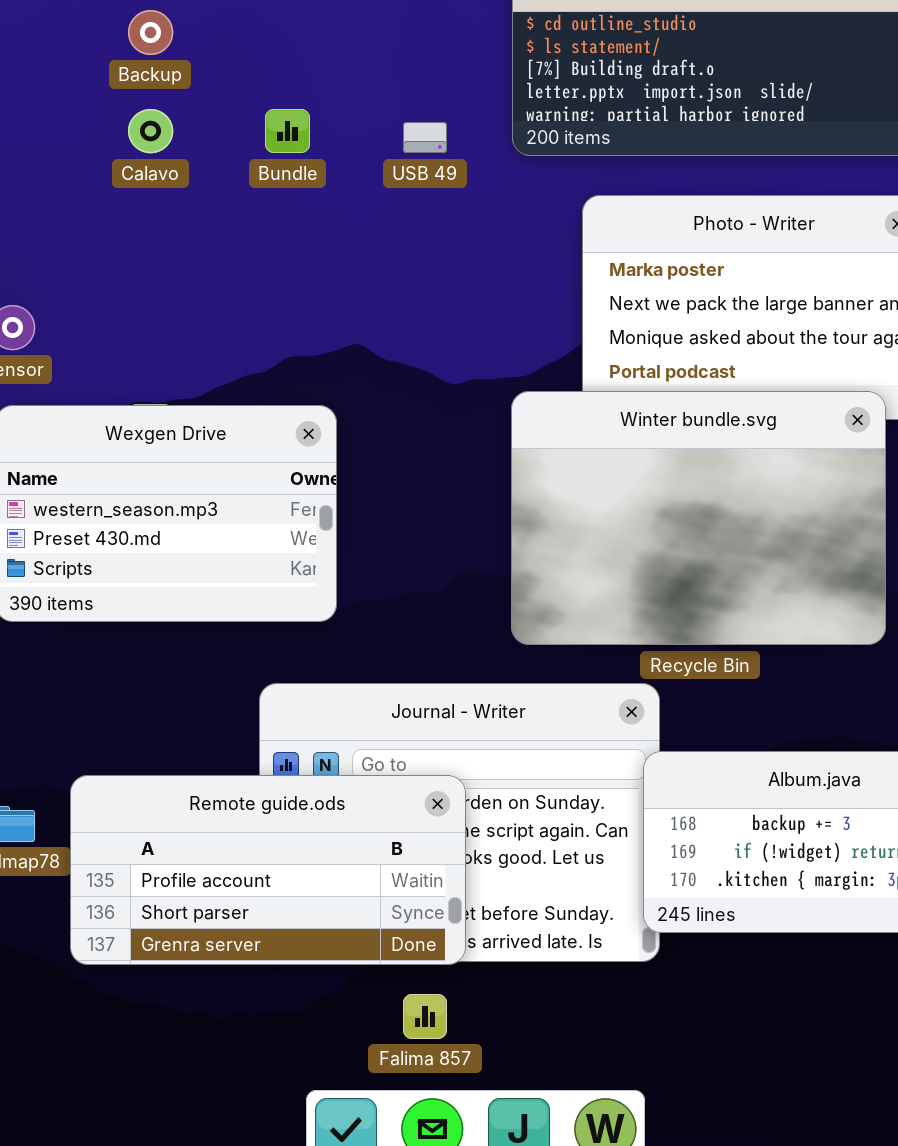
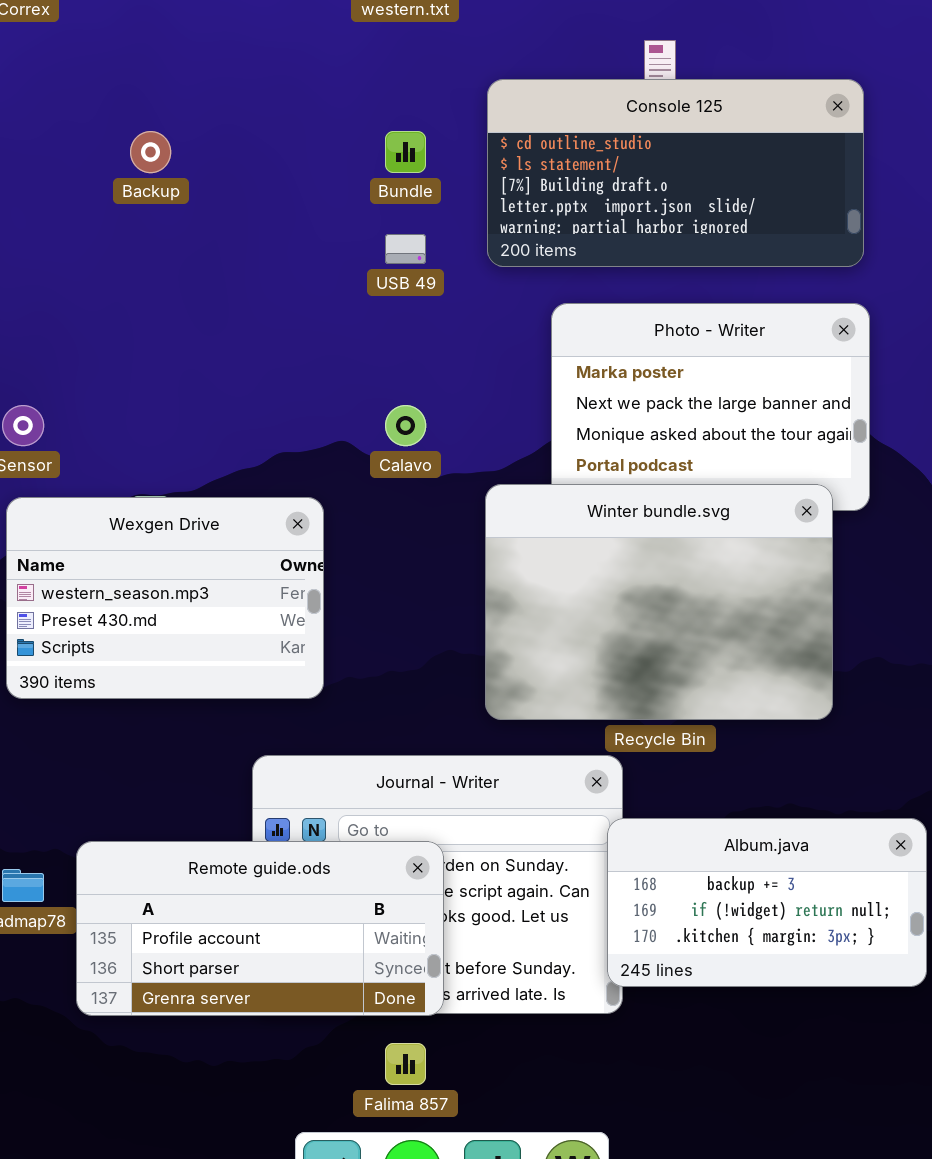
Calavo: [128,109,173,153] -> [385,405,426,446], moved
Bundle: [265,109,310,153] -> [385,131,426,173], moved

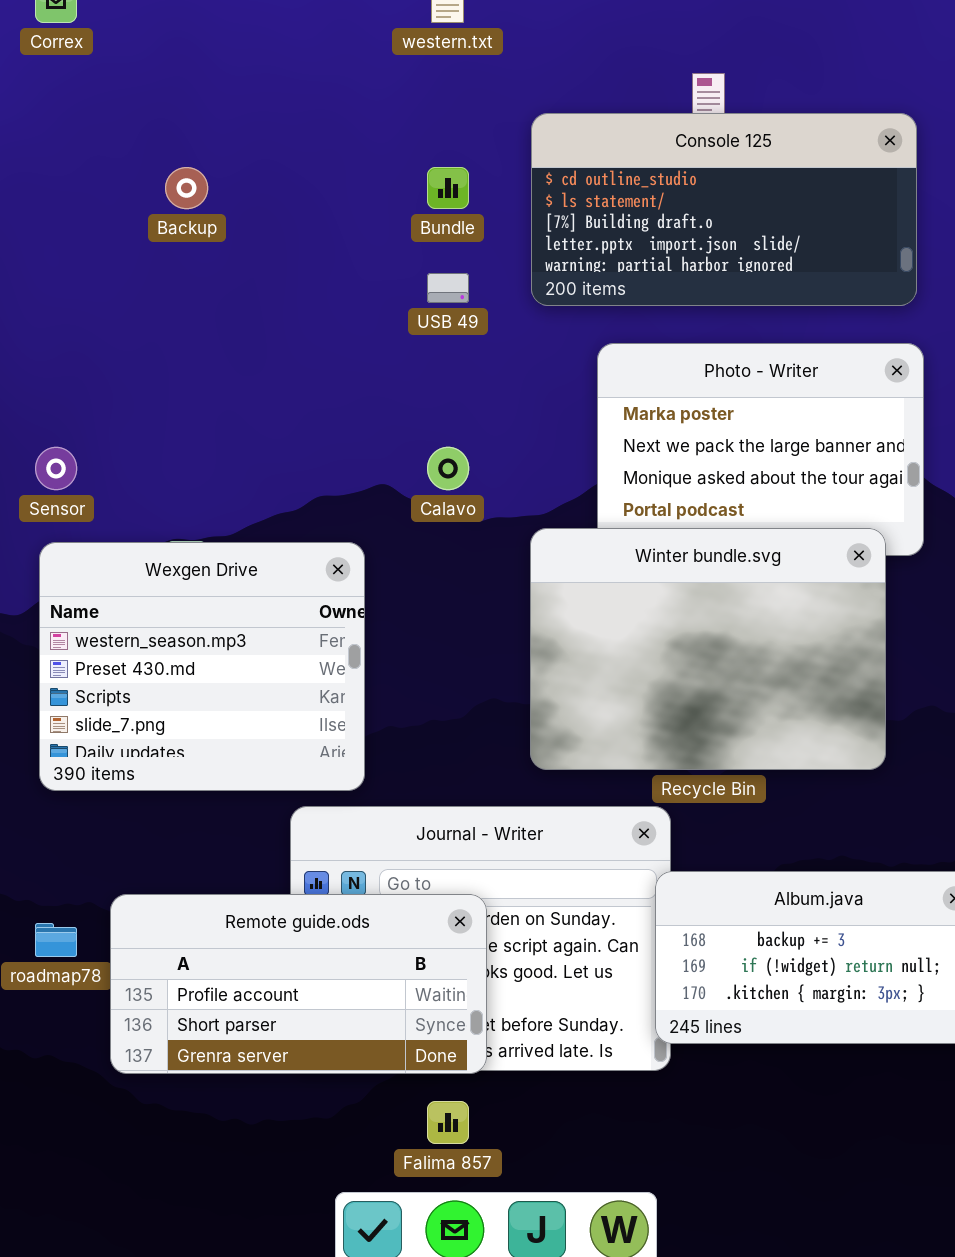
Wexgen Drive: [6,497,324,699] -> [39,542,365,791], resized

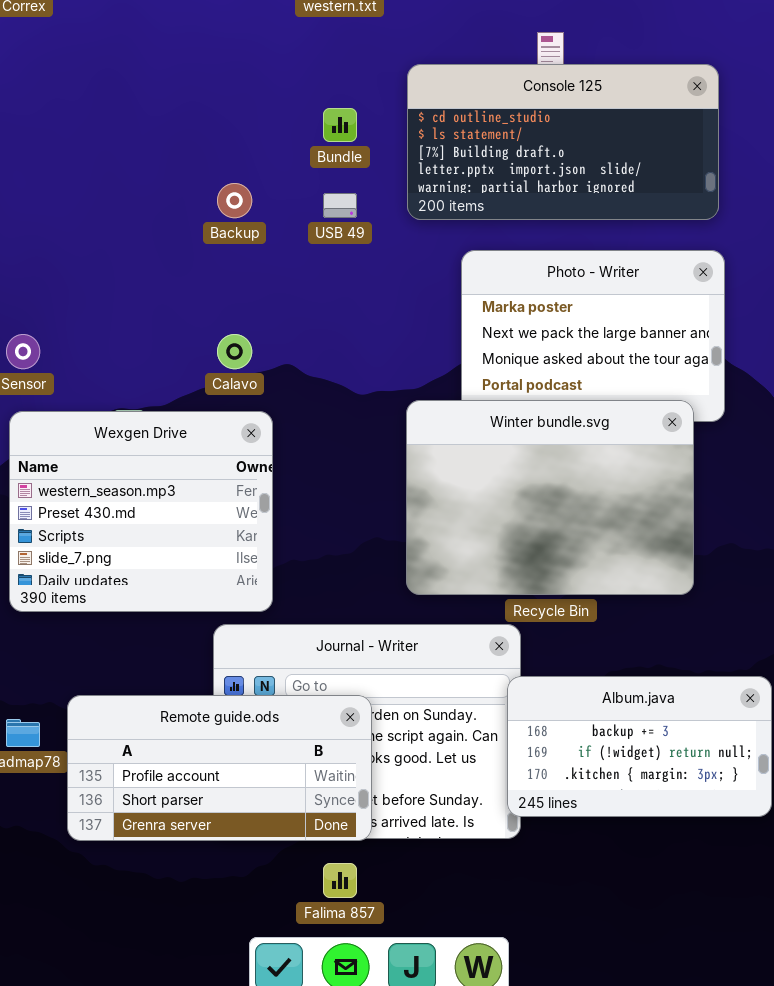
Backup: [165,167,208,209] -> [217,183,252,218], moved
Calavo: [427,447,469,490] -> [217,334,252,369], moved

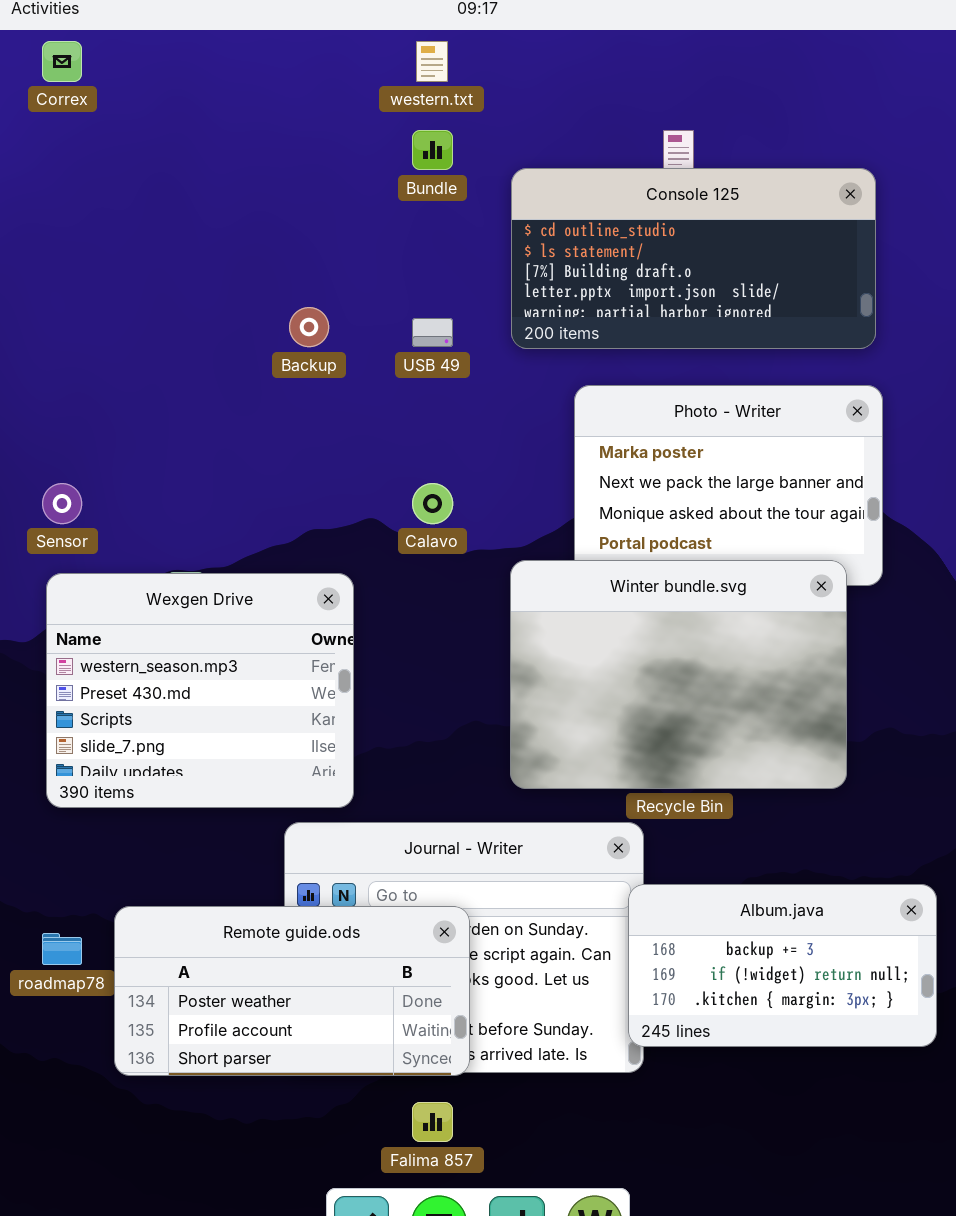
Bundle: [323,108,357,142] -> [412,130,453,170], moved
Calavo: [217,334,252,369] -> [412,483,453,524], moved
Remote guide.ods: [67,695,372,841] -> [114,906,470,1076], scrolled up 1 row

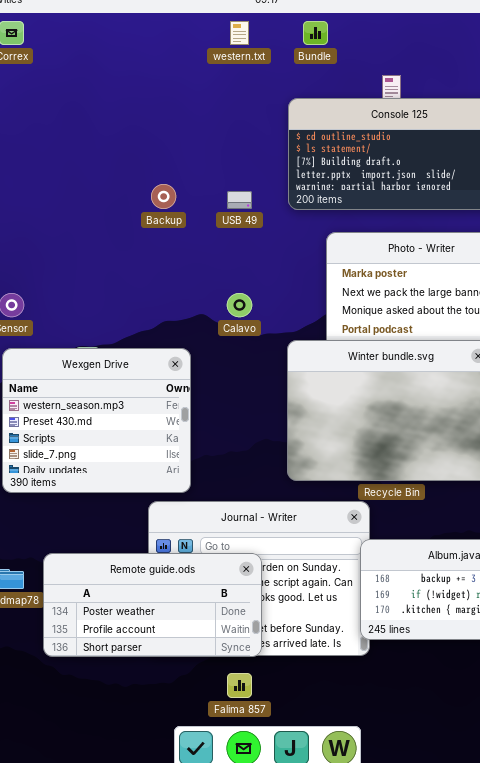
Bundle: [412,130,453,170] -> [303,21,328,45], moved

